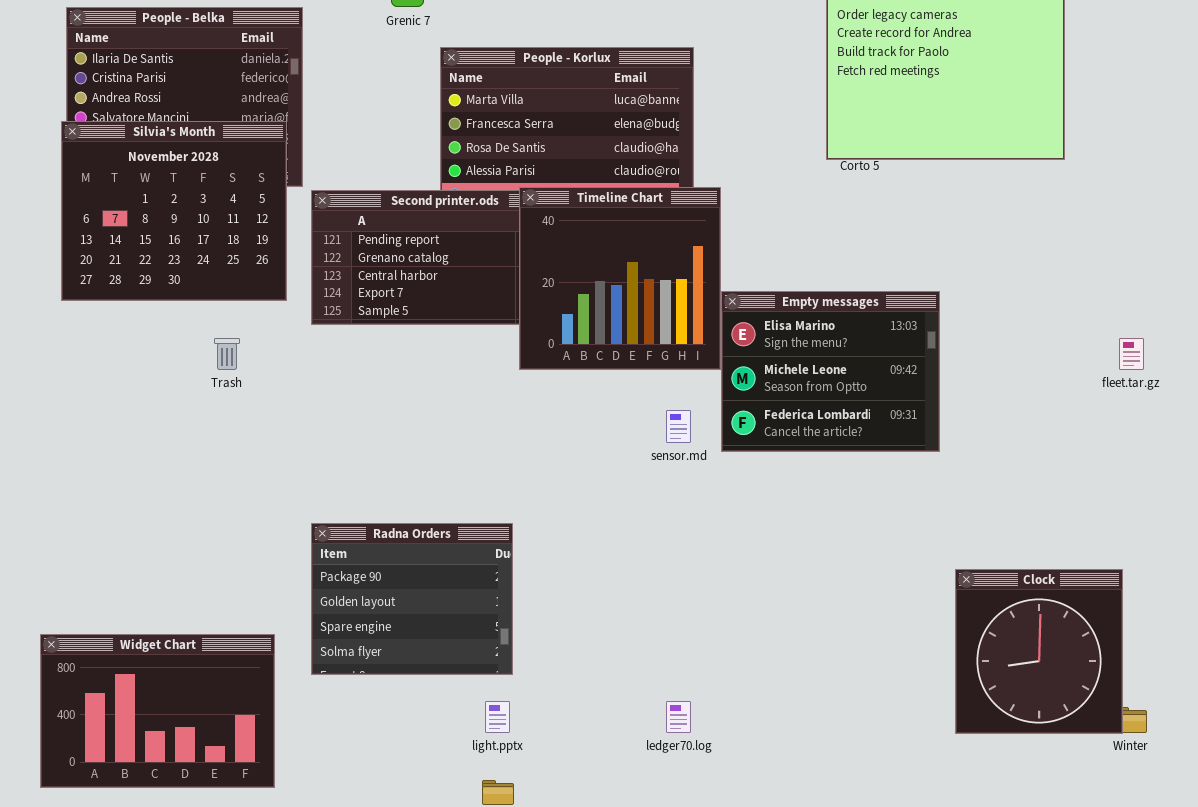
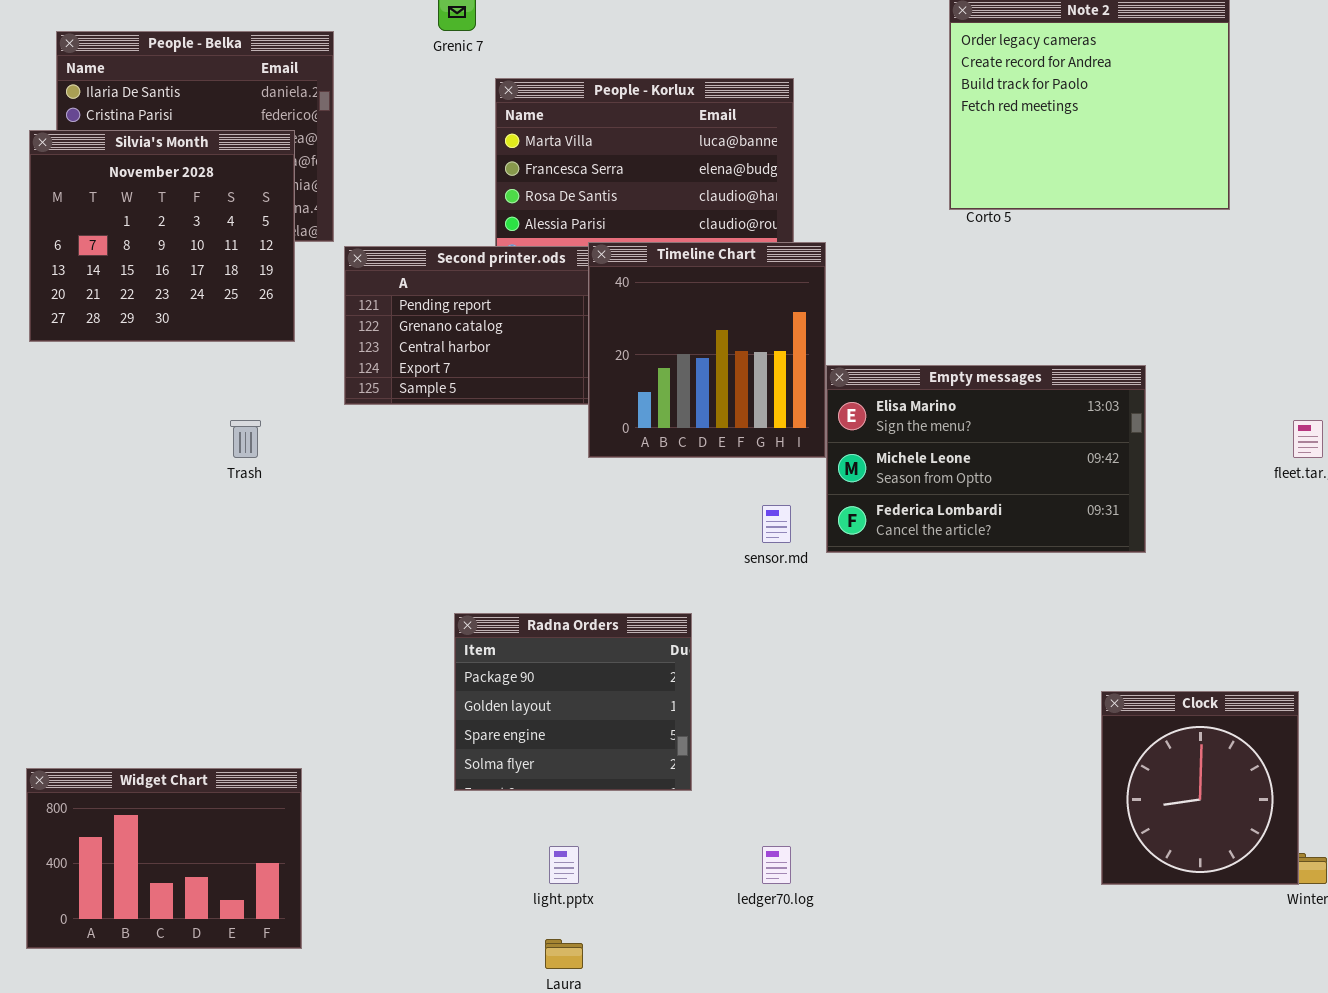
Silvia's Month: [61,121,287,301] -> [29,130,295,342], moved
Empty messages: [721,291,940,452] -> [826,365,1146,553], resized
Radna Orders: [311,523,513,675] -> [454,613,692,791], moved

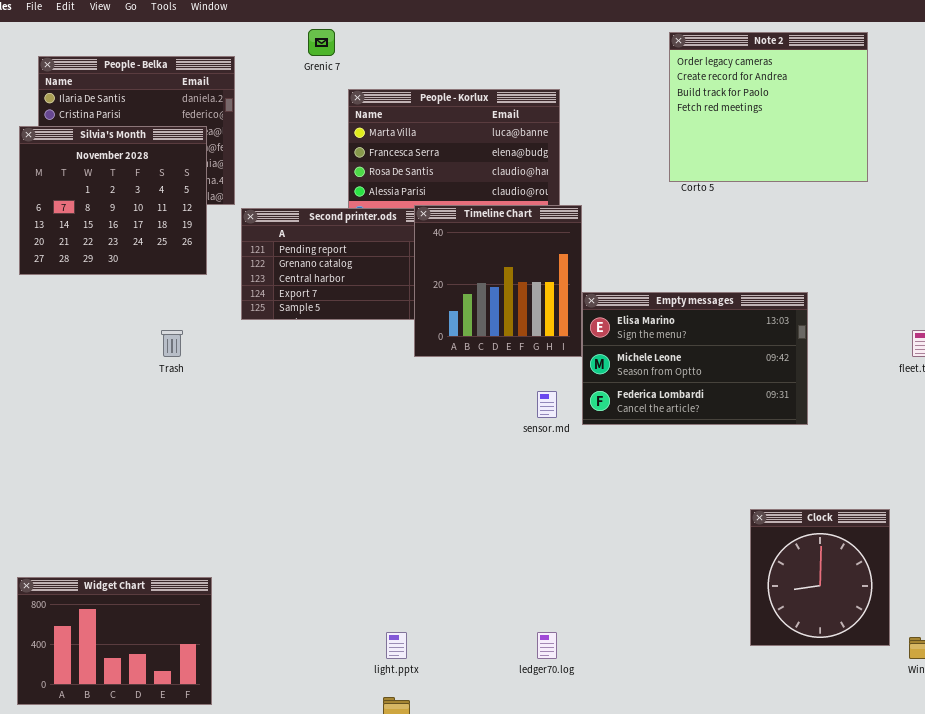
Radna Orders: [454,613,692,791] -> none, closed
Clock: [1101,691,1299,885] -> [750,509,890,646], moved

